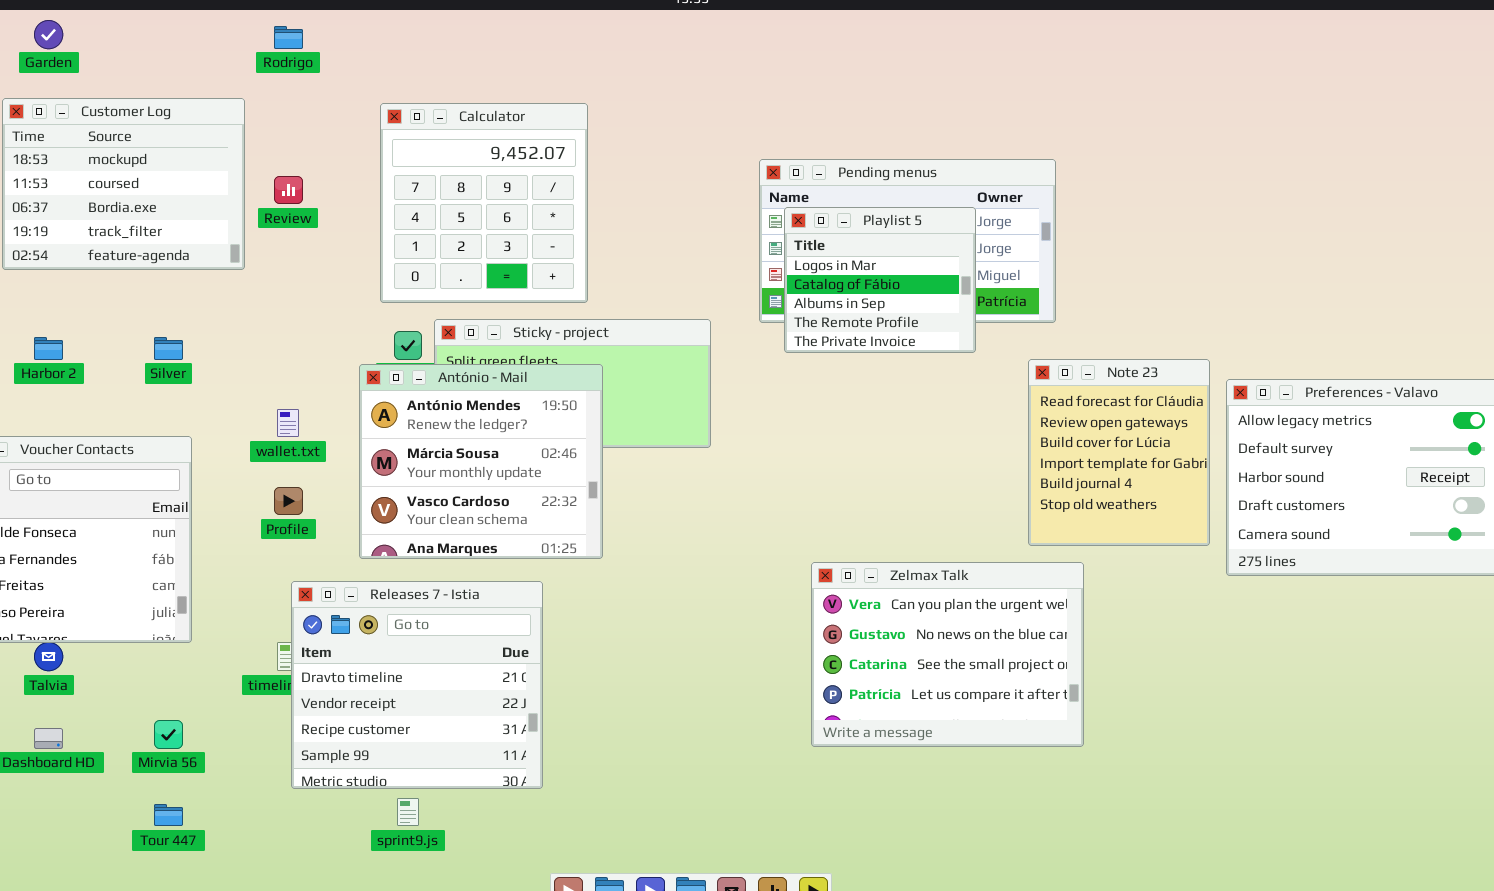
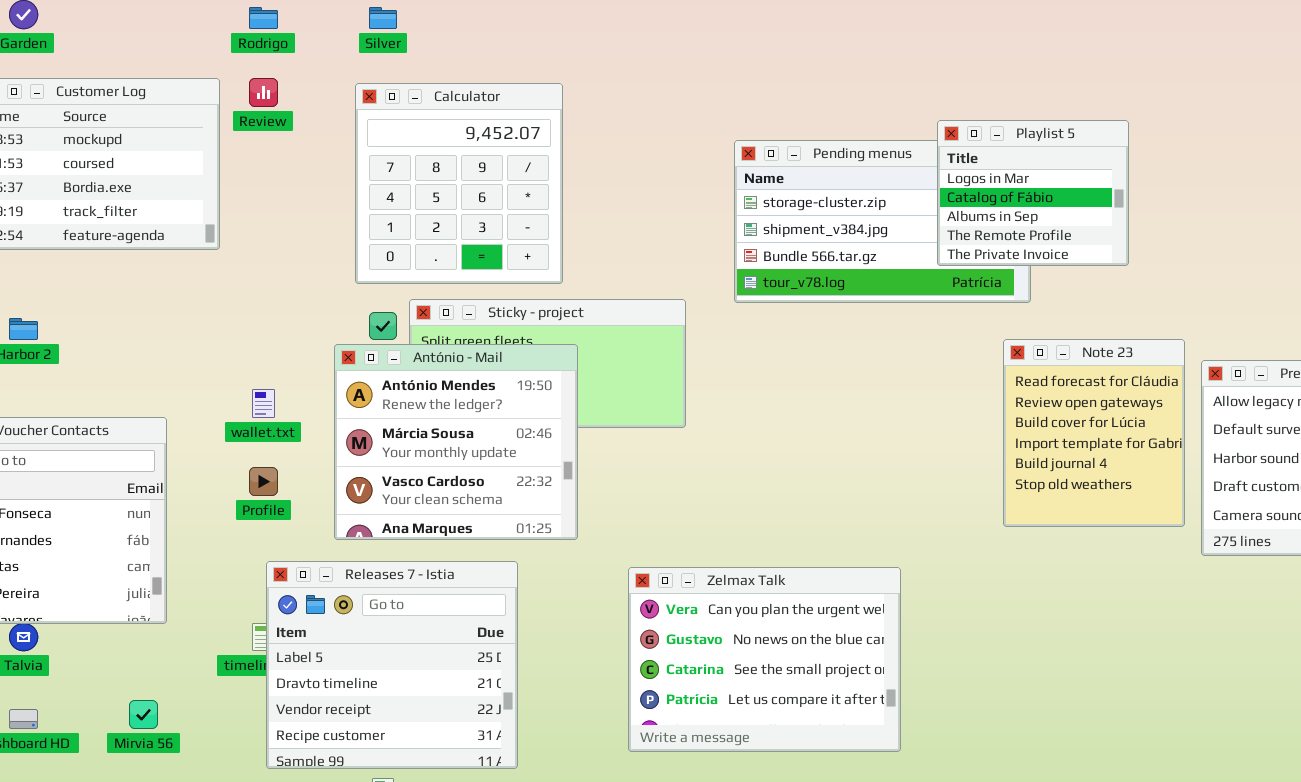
Review: [274,176,303,204] -> [249,78,278,107], moved
Playlist 5: [784,207,976,353] -> [937,120,1129,266], moved
Silver: [154,337,183,360] -> [369,7,397,29], moved
Zelmax Talk: [811,562,1084,747] -> [628,567,901,752], moved
Releases 7 - Istia: [291,581,543,789] -> [266,561,518,769], scrolled up 1 row

